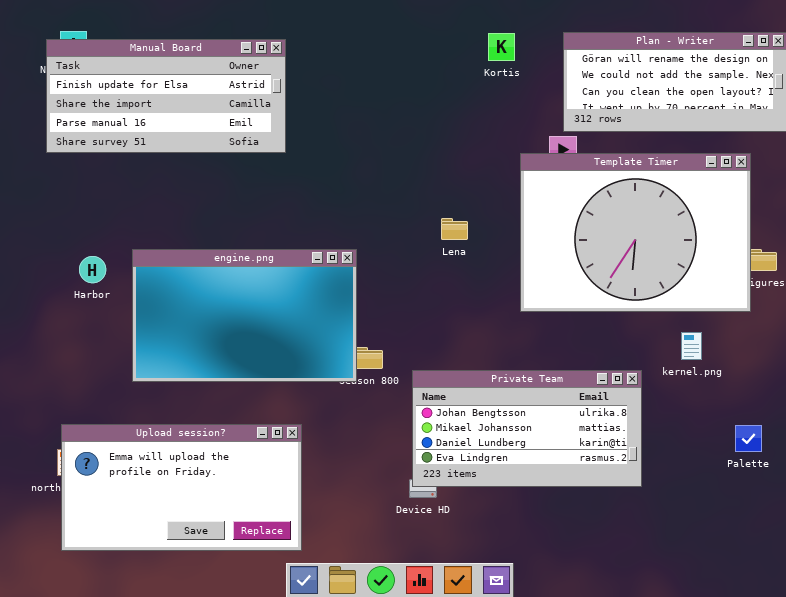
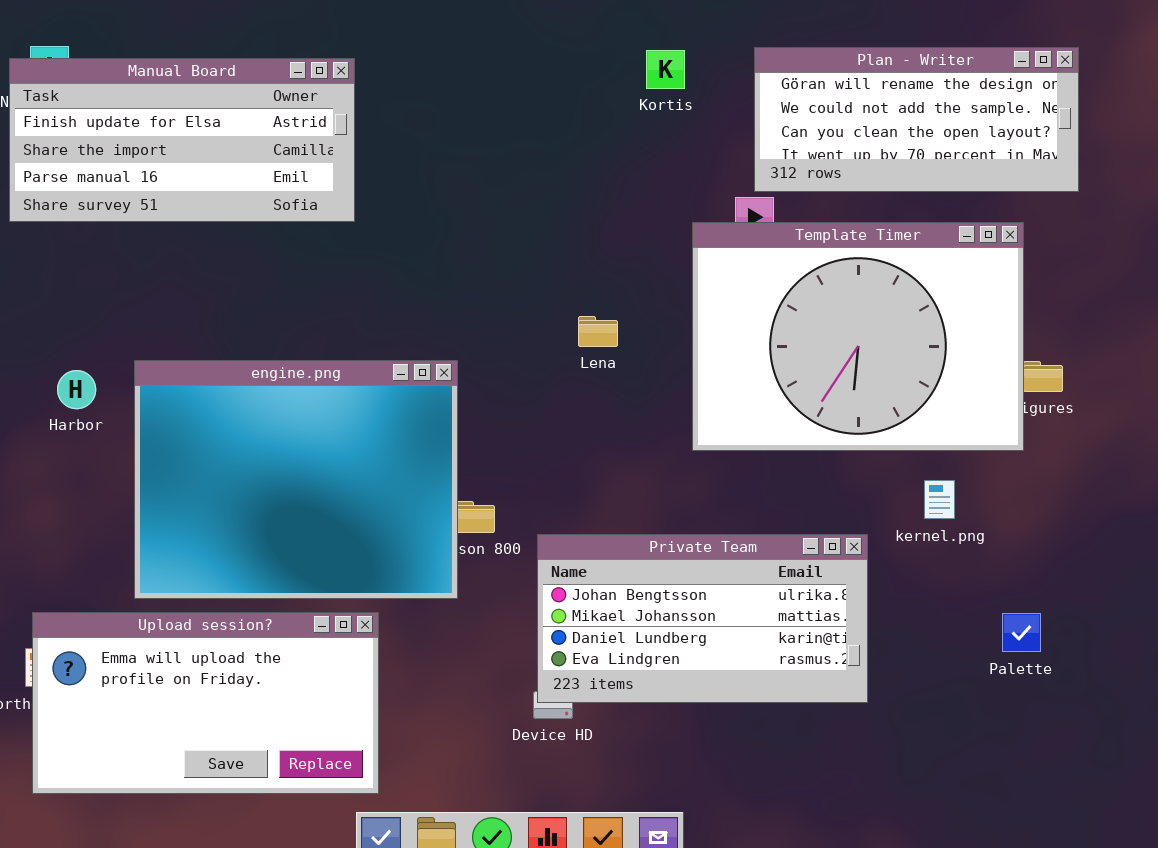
engine.png: [132,249,357,382] -> [134,360,458,599], resized

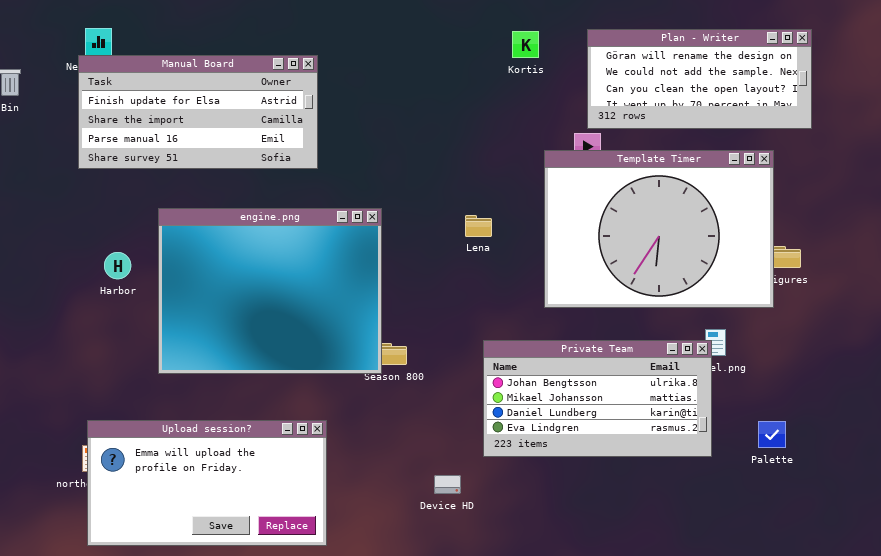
Manual Board: [9,58,355,222] -> [78,55,318,169], moved
engine.png: [134,360,458,599] -> [158,208,382,374], moved
Private Team: [537,534,868,703] -> [483,340,712,457], moved

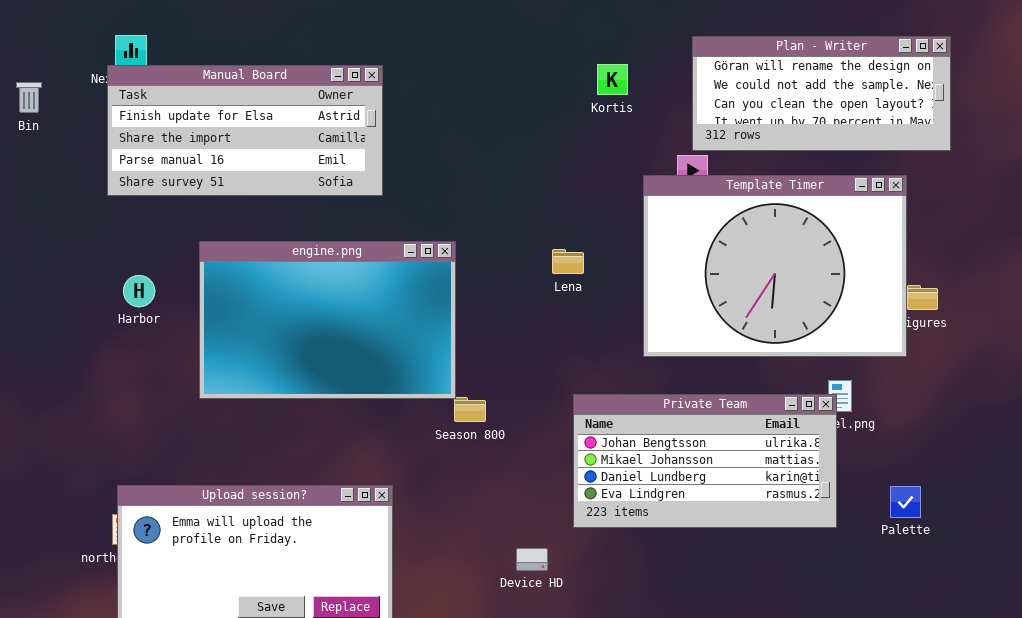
Kortis: [512,31,539,58] -> [597,64,628,95], moved
engine.png: [158,208,382,374] -> [199,241,456,399], resized
Harbor: [104,252,131,279] -> [123,275,155,307], moved

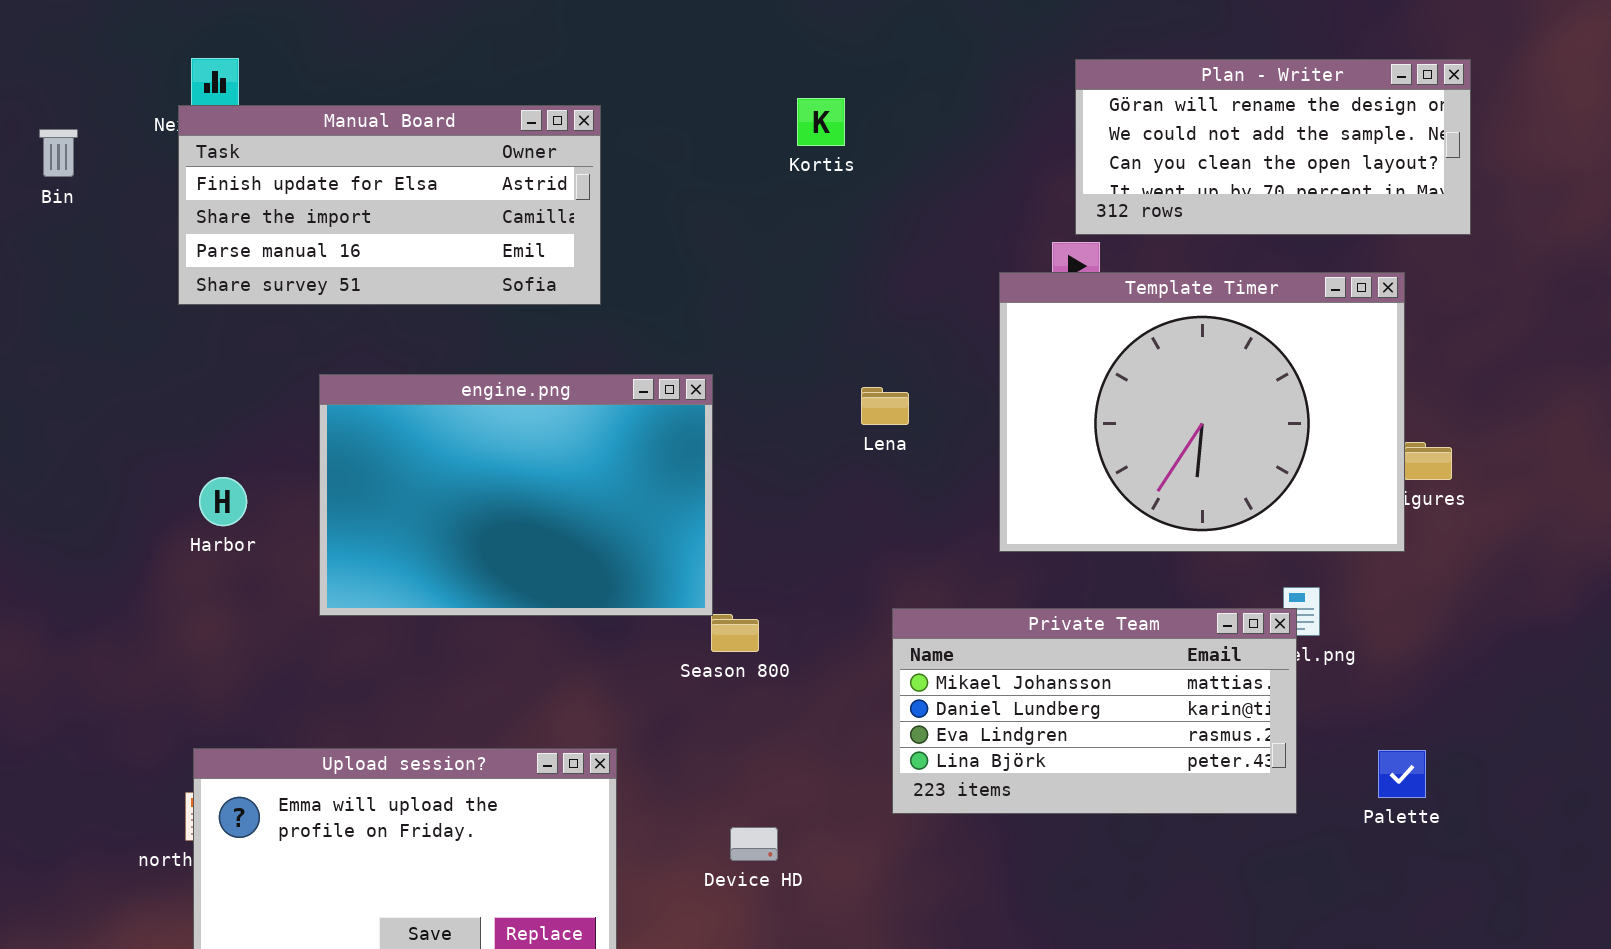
Kortis: [597,64,628,95] -> [797,98,845,146], moved
Harbor: [123,275,155,307] -> [199,477,247,526], moved
Private Team: [573,394,837,528] -> [892,608,1297,814], scrolled down 1 row
Device HD: [516,548,548,571] -> [730,827,778,861], moved

